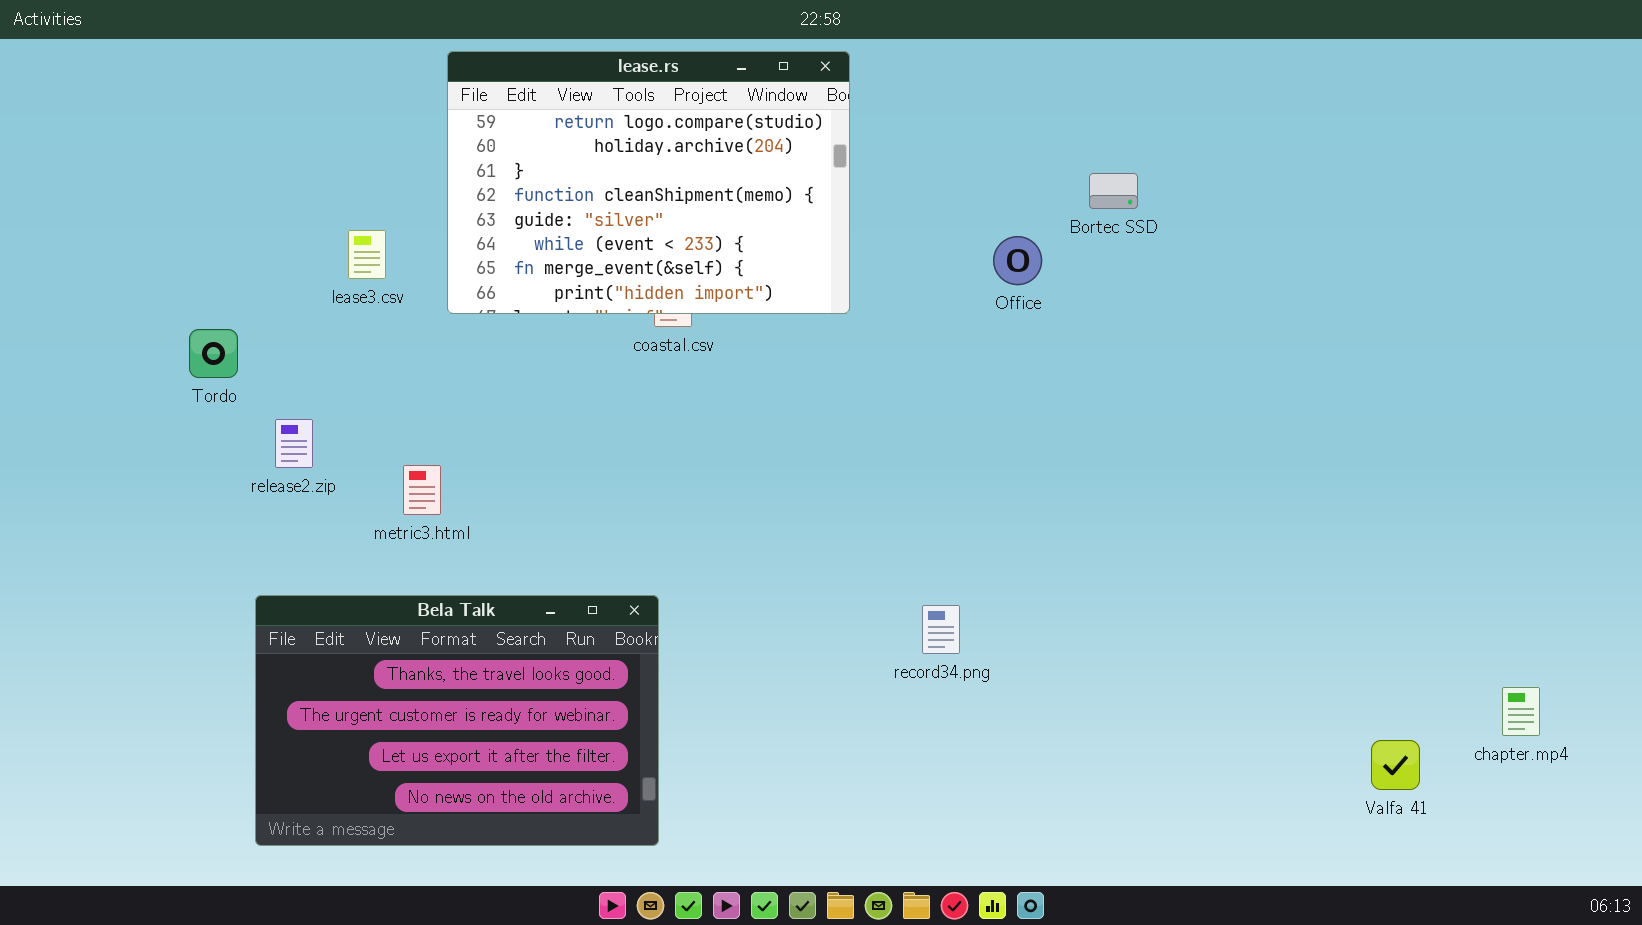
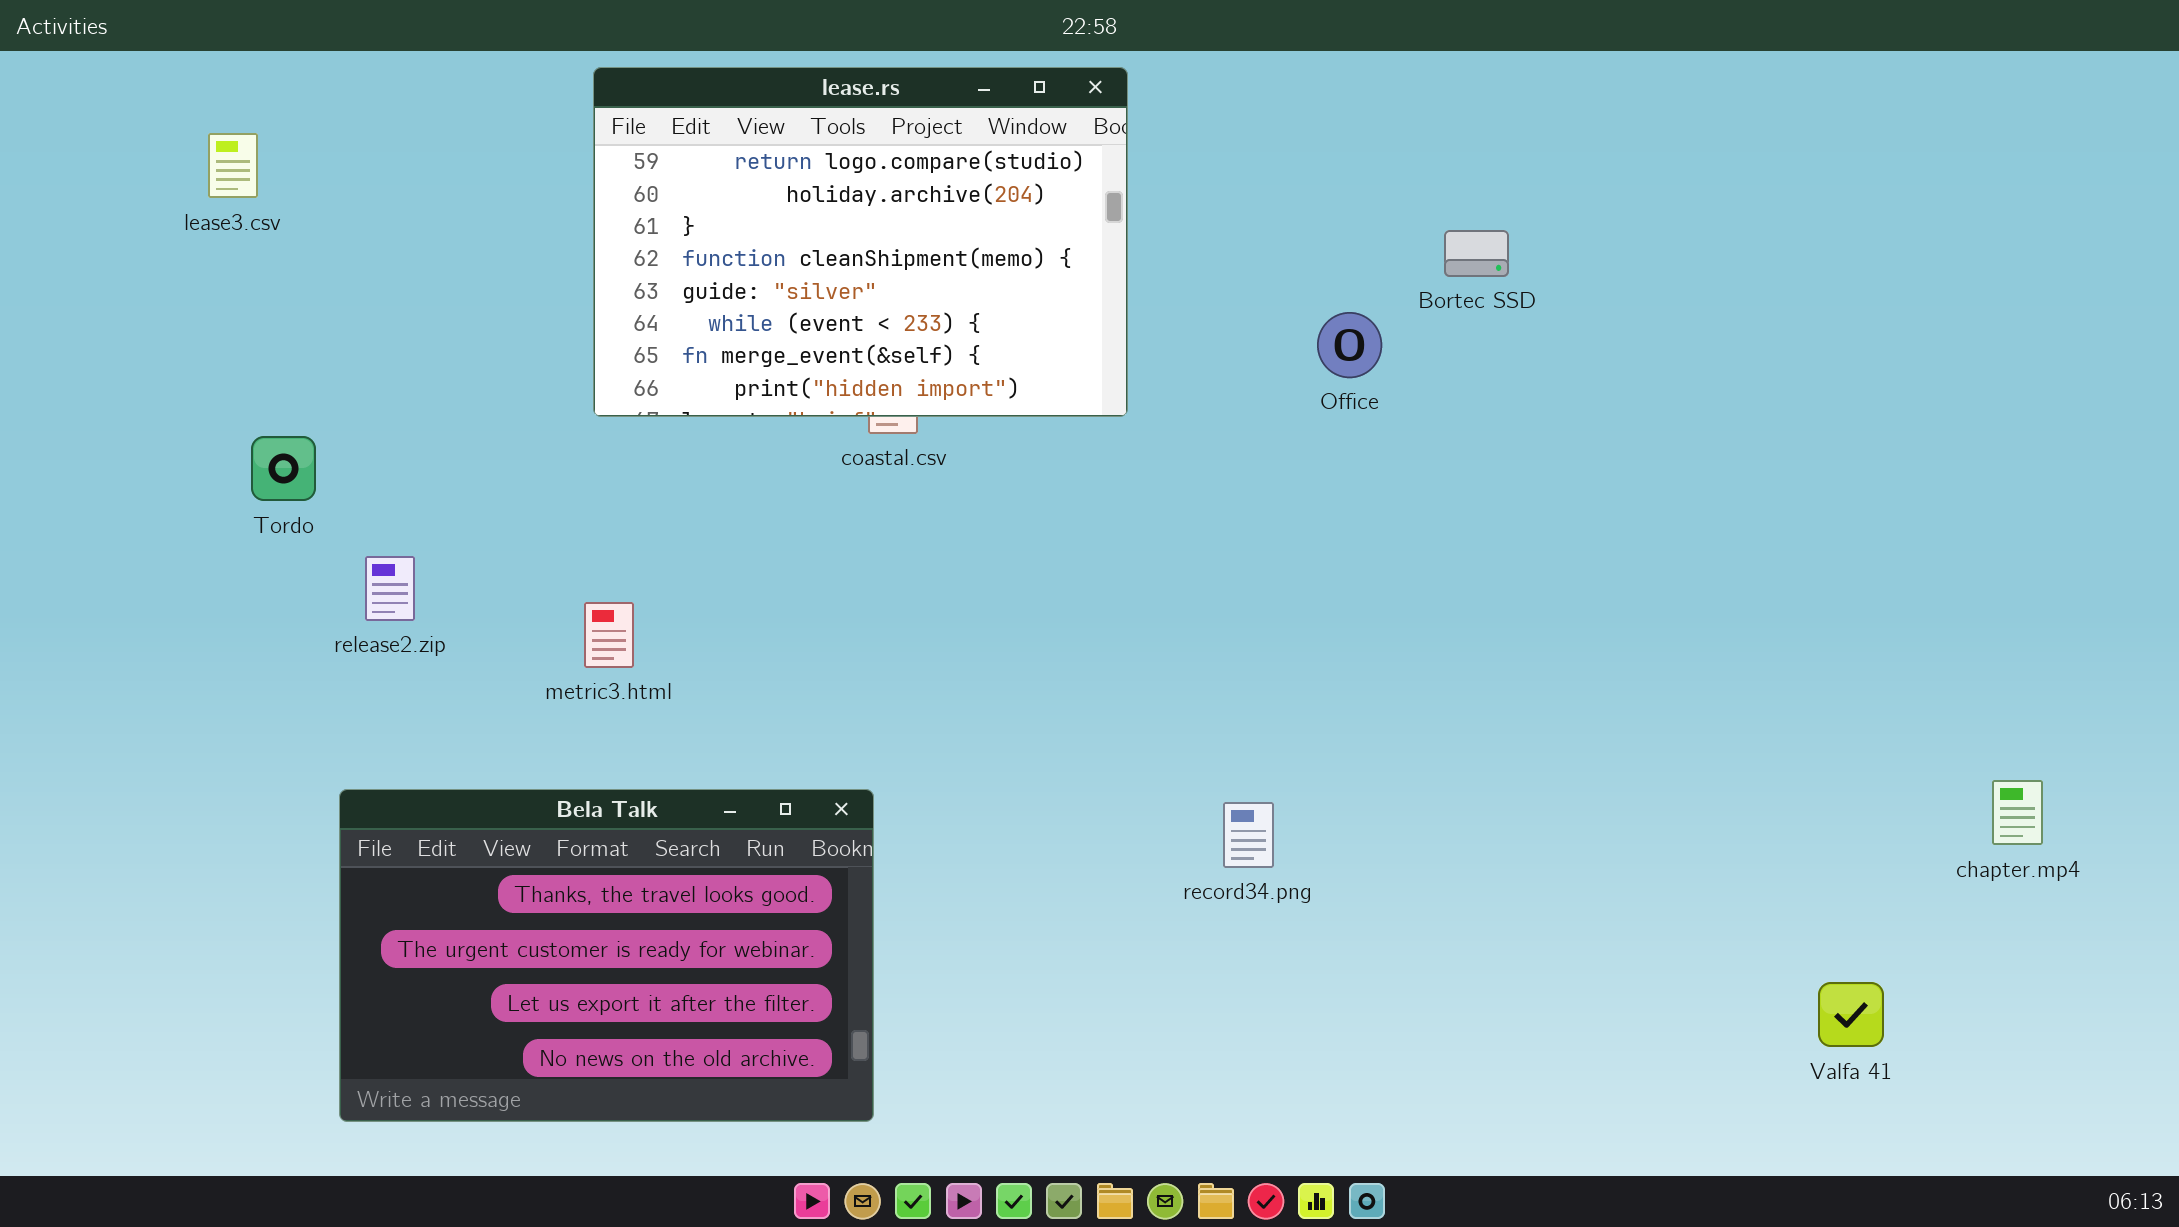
lease3.csv: [348,230,386,279] -> [208,133,258,198], moved
metric3.html: [403,465,441,515] -> [584,602,634,668], moved
chapter.mp4: [1502,687,1540,736] -> [1992,780,2043,845], moved

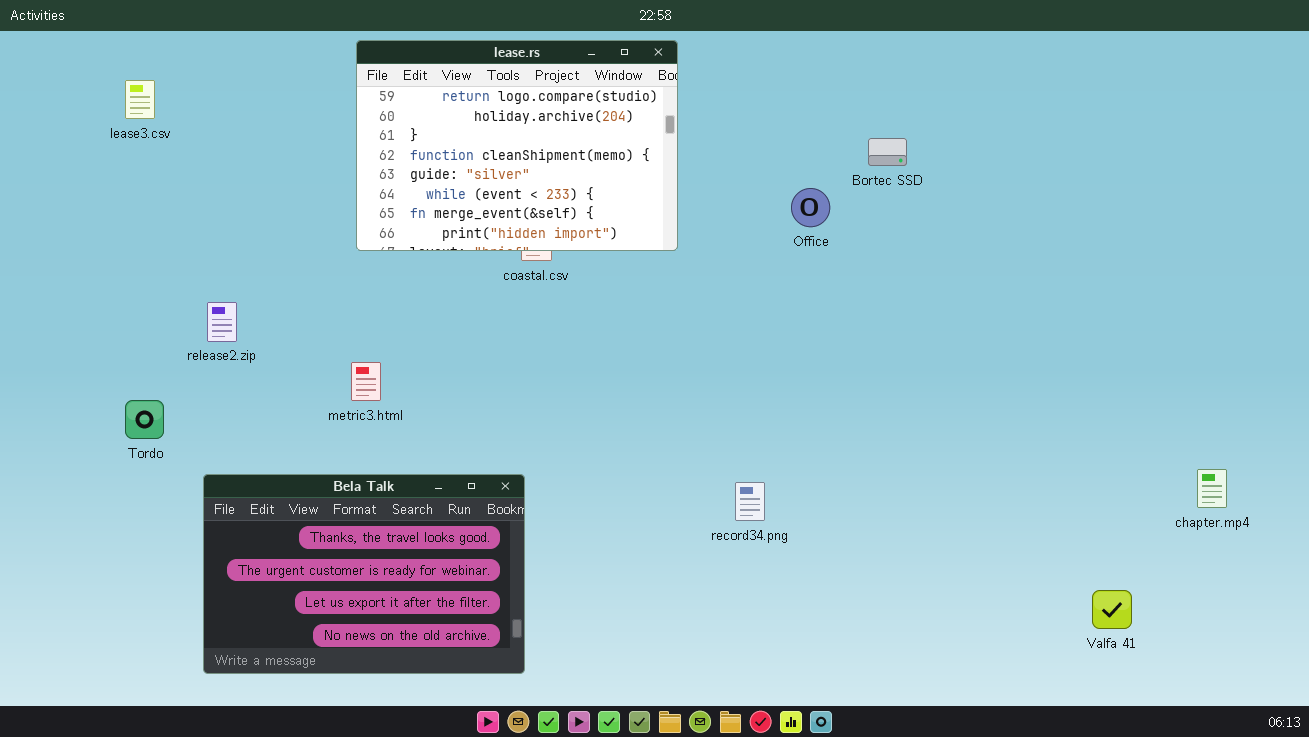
Tordo: [251,436,316,501] -> [125,400,164,439], moved
release2.zip: [365,556,415,621] -> [207,302,237,342], moved

